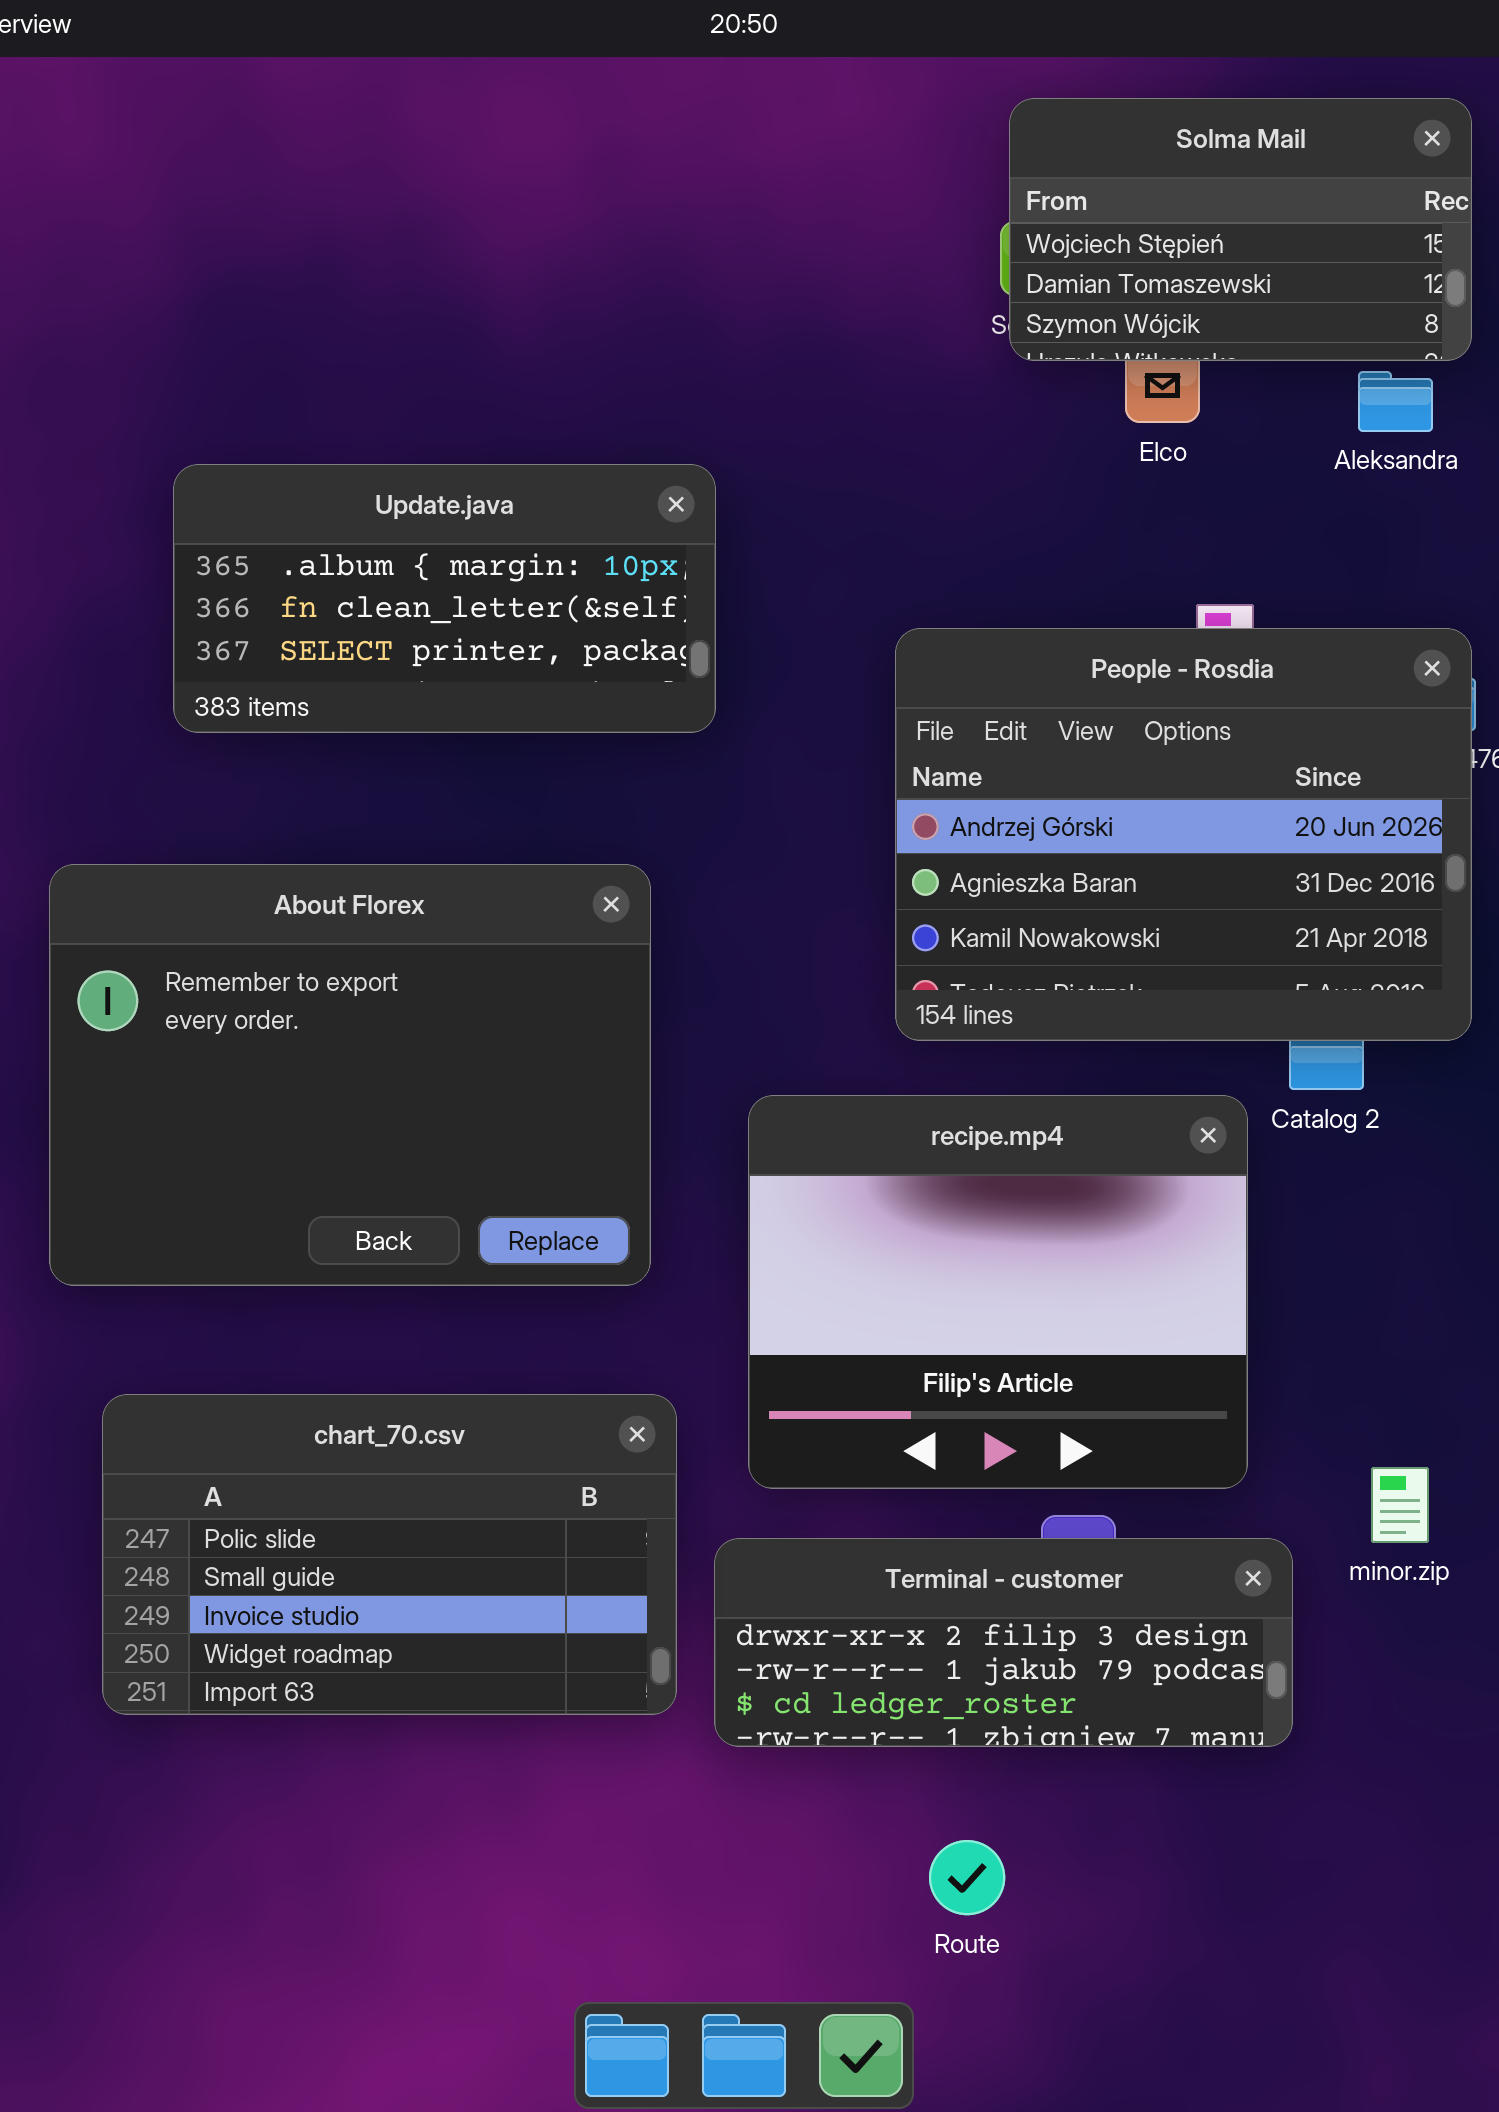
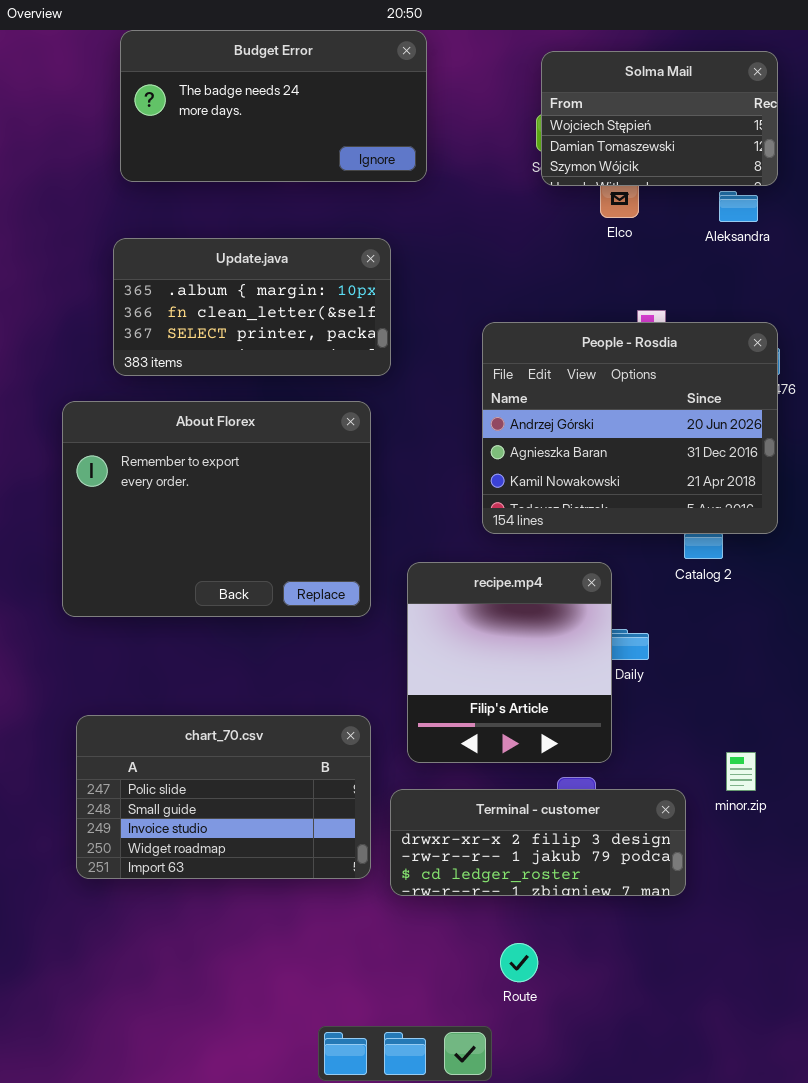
Budget Error: none -> [120,30,427,182], opened
About Florex: [49,864,651,1286] -> [62,401,371,617], moved
recipe.mp4: [748,1095,1248,1489] -> [407,562,612,763], resized

